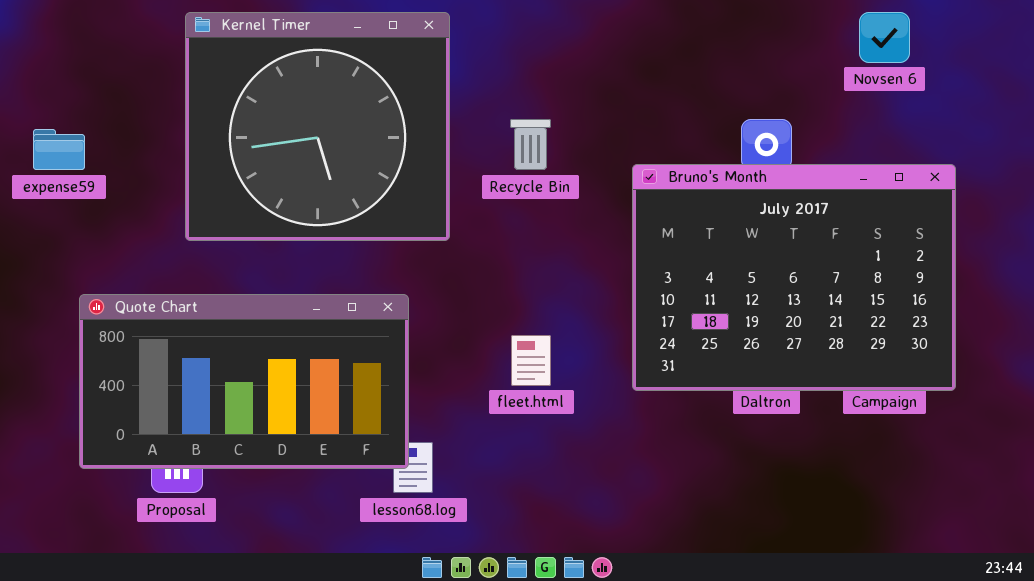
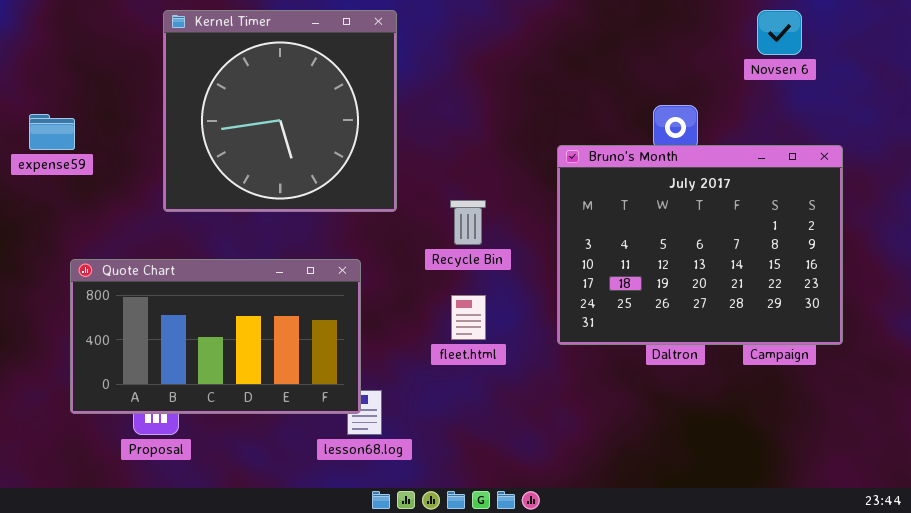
Recycle Bin: [510,119,551,170] -> [450,200,486,245], moved

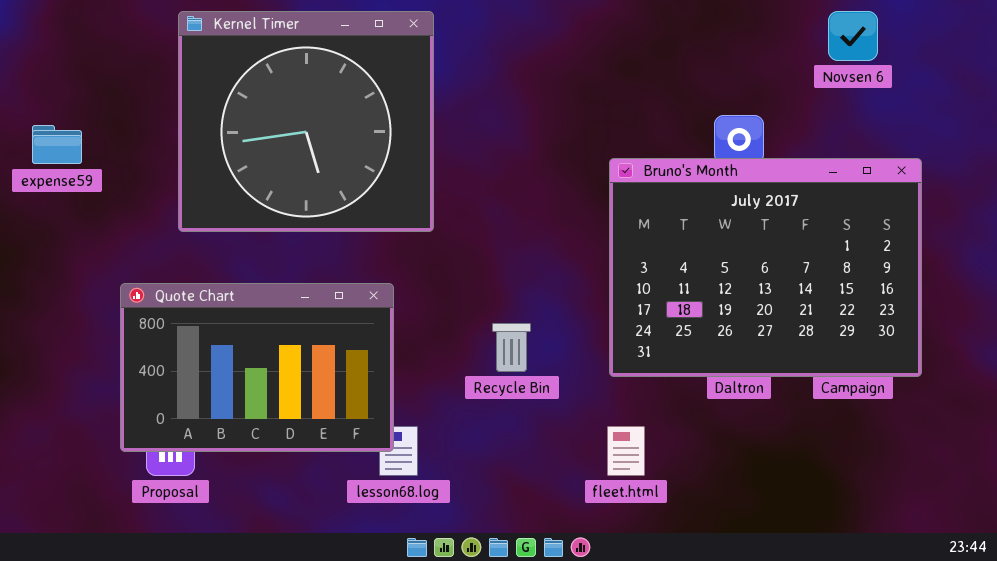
Recycle Bin: [450,200,486,245] -> [492,323,531,372], moved
Quote Chart: [70,259,361,414] -> [120,283,394,452], resized
fleet.html: [451,295,486,340] -> [607,426,645,476], moved

